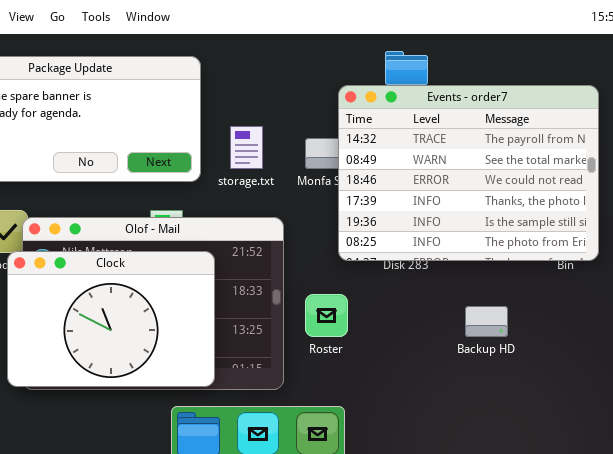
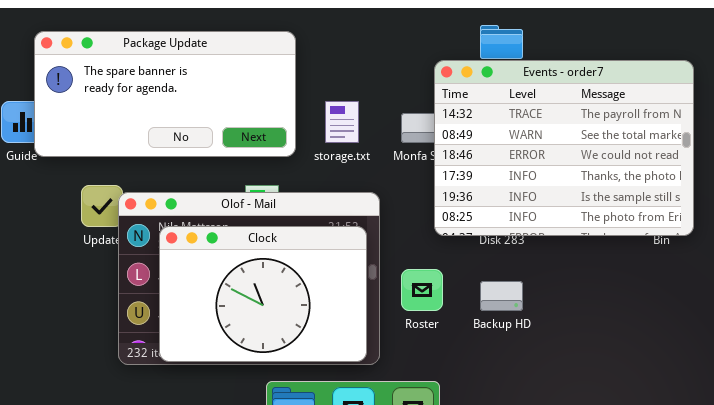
Clock: [7,251,215,387] -> [159,226,367,362], moved
Backup HD: [465,306,508,337] -> [480,281,523,311], moved

